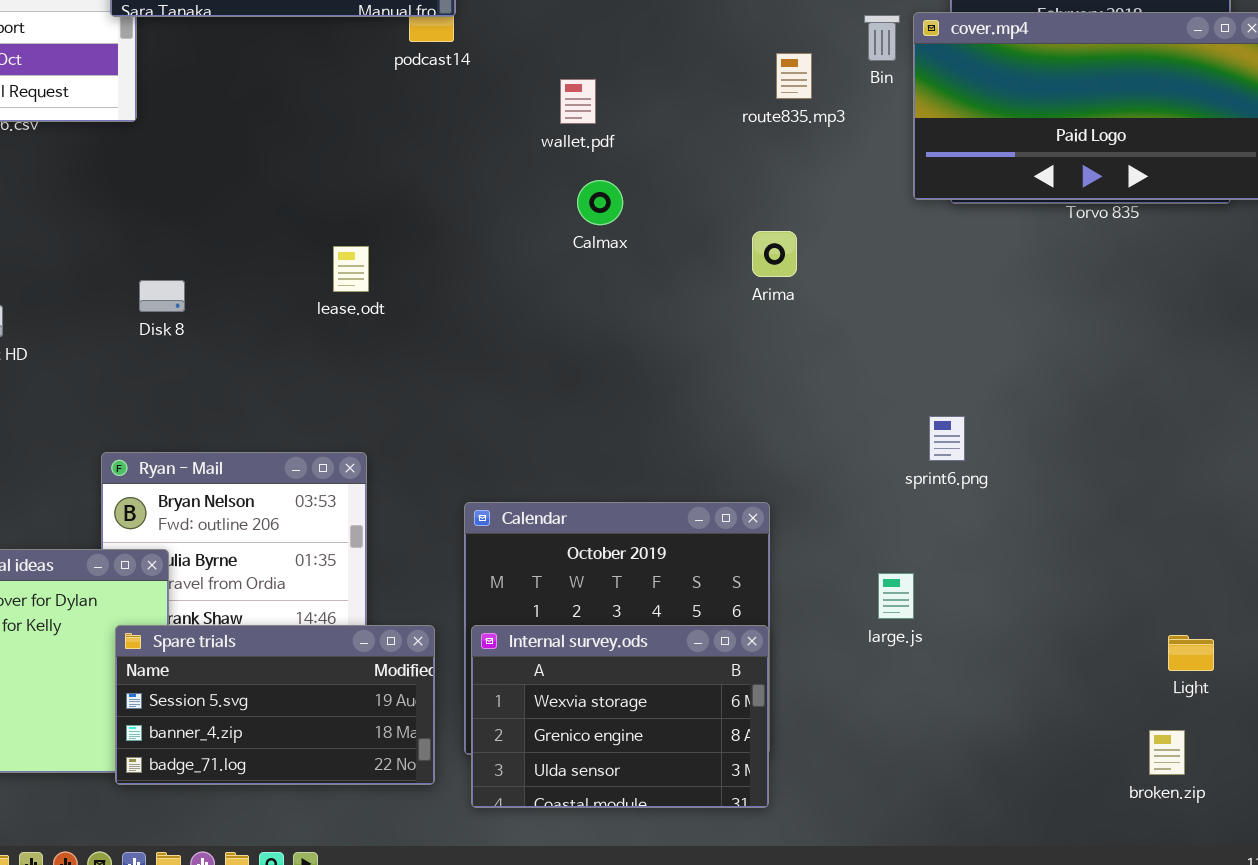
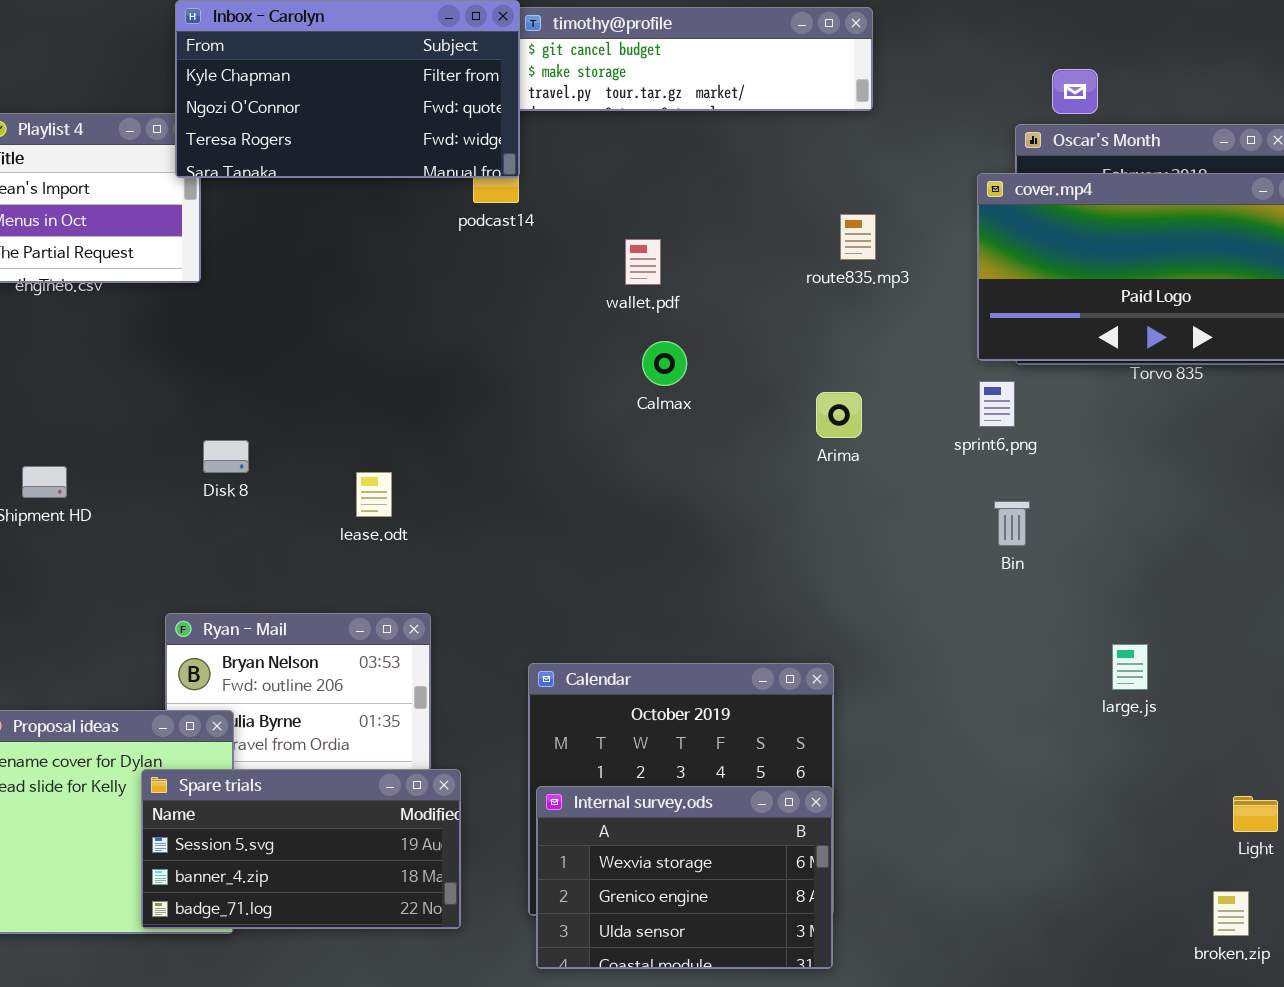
Bin: [864,15,900,61] -> [994,501,1030,546], moved
lease.odt: [333,246,369,292] -> [356,472,392,517], moved
sprint6.png: [929,416,965,461] -> [979,381,1015,427], moved
large.js: [878,573,914,619] -> [1112,644,1148,690], moved
Spare trials: [115,625,435,785] -> [141,769,461,929], moved

